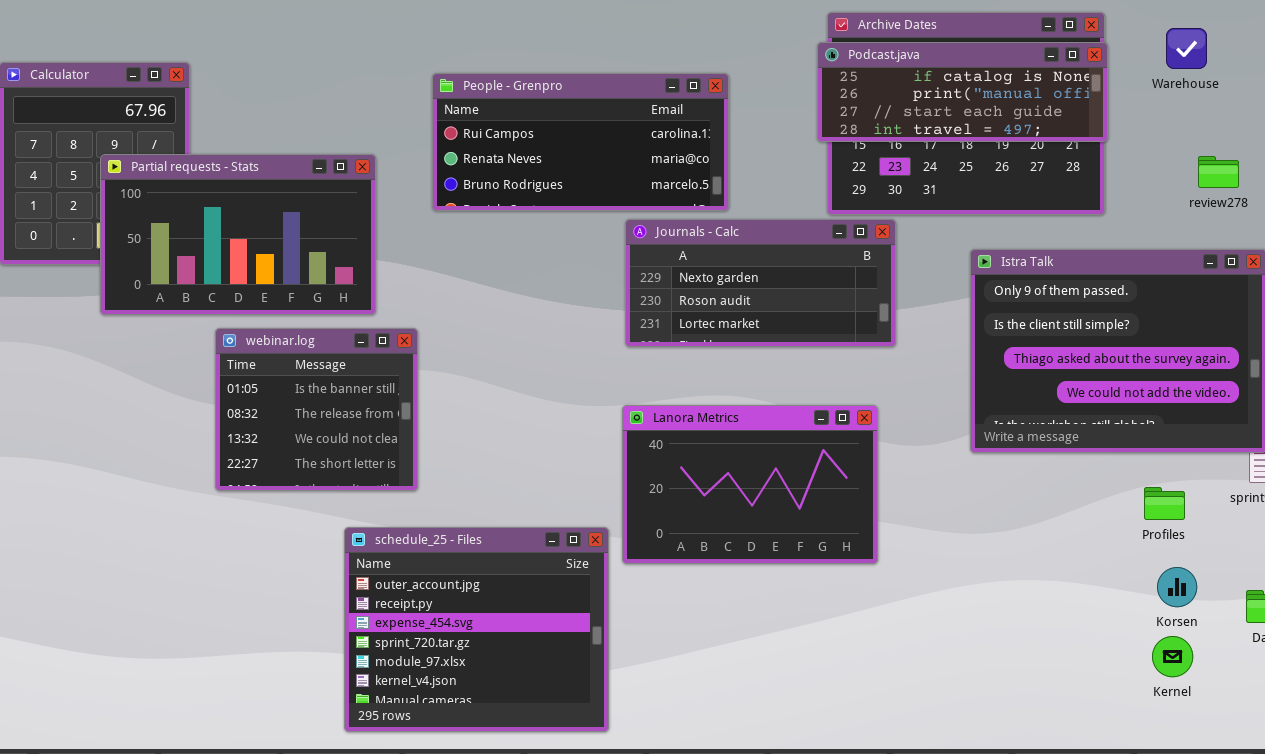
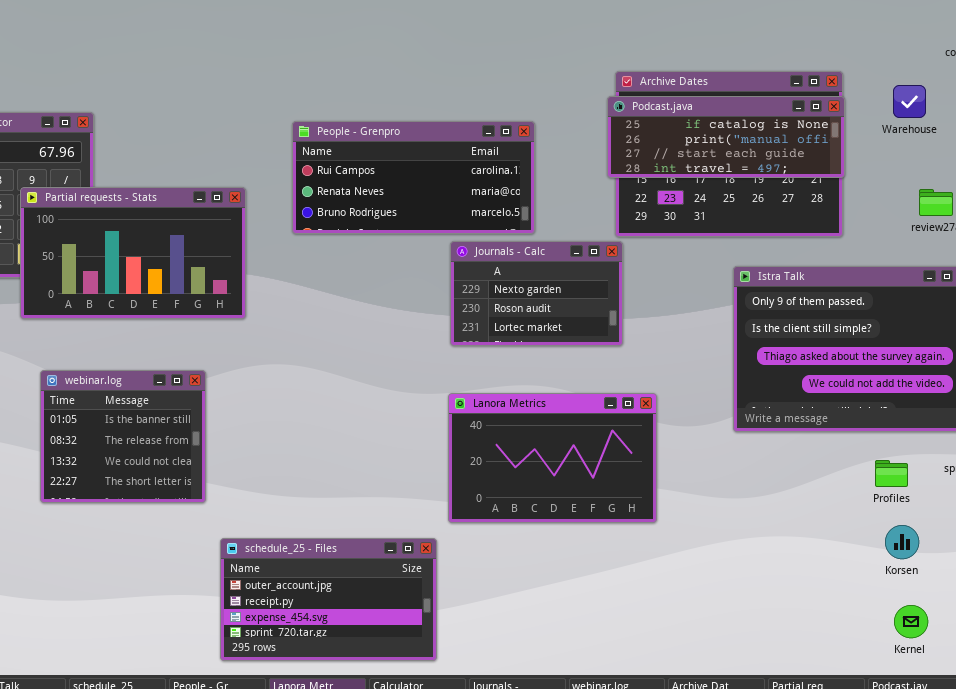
Journals - Calc: [625,219,896,347] -> [450,241,623,346], resized
webinar.log: [215,328,418,491] -> [40,370,206,503], moved
schedule_25 - Files: [344,527,609,732] -> [220,538,437,661], resized
Kernel: [1152,636,1193,677] -> [894,605,928,638], moved

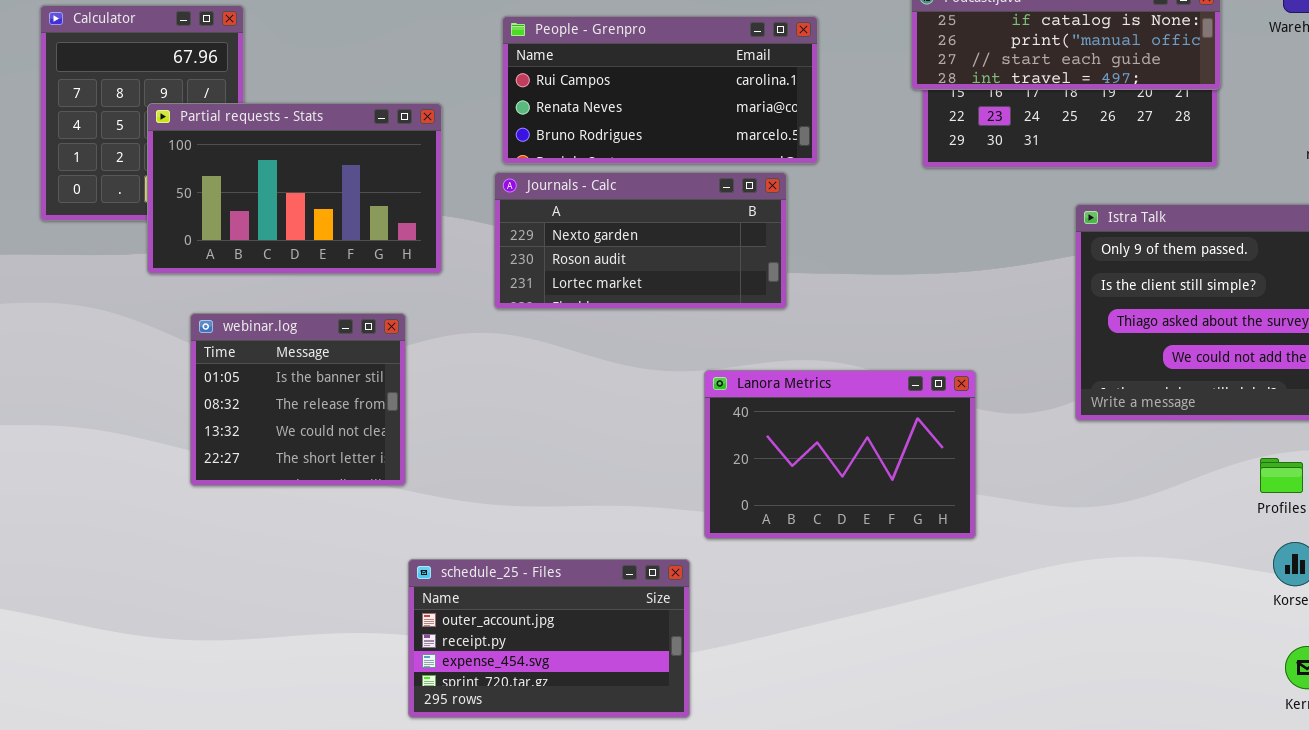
Journals - Calc: [450,241,623,346] -> [494,172,787,309], moved, resized
webinar.log: [40,370,206,503] -> [190,313,406,486], moved

